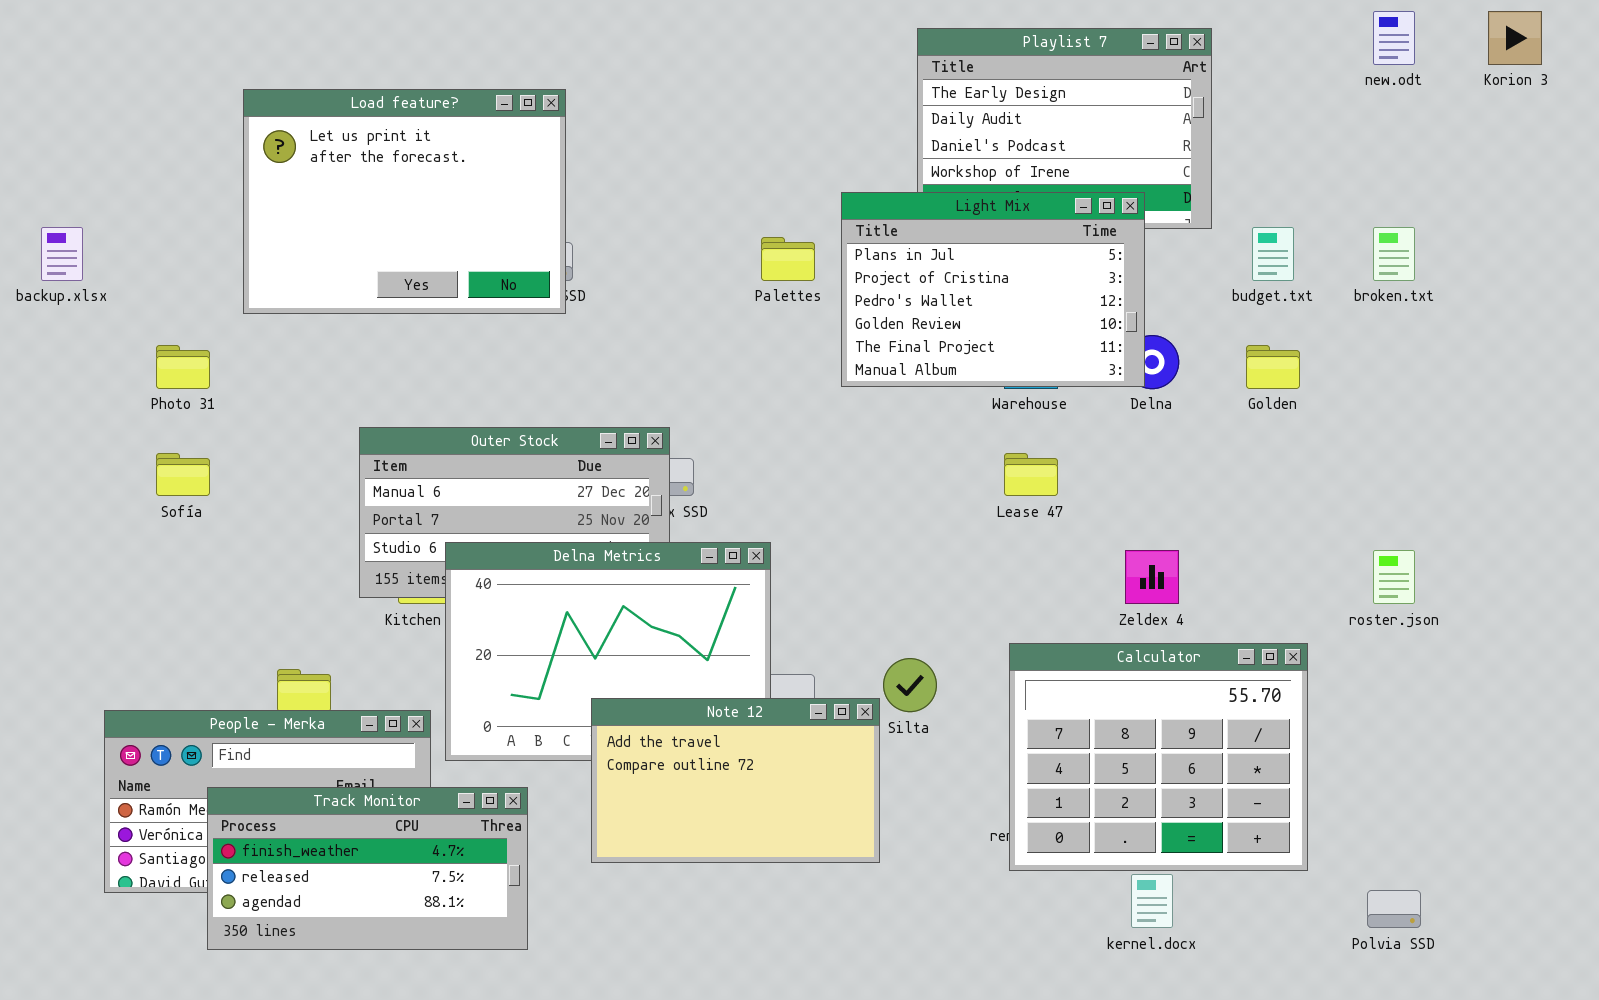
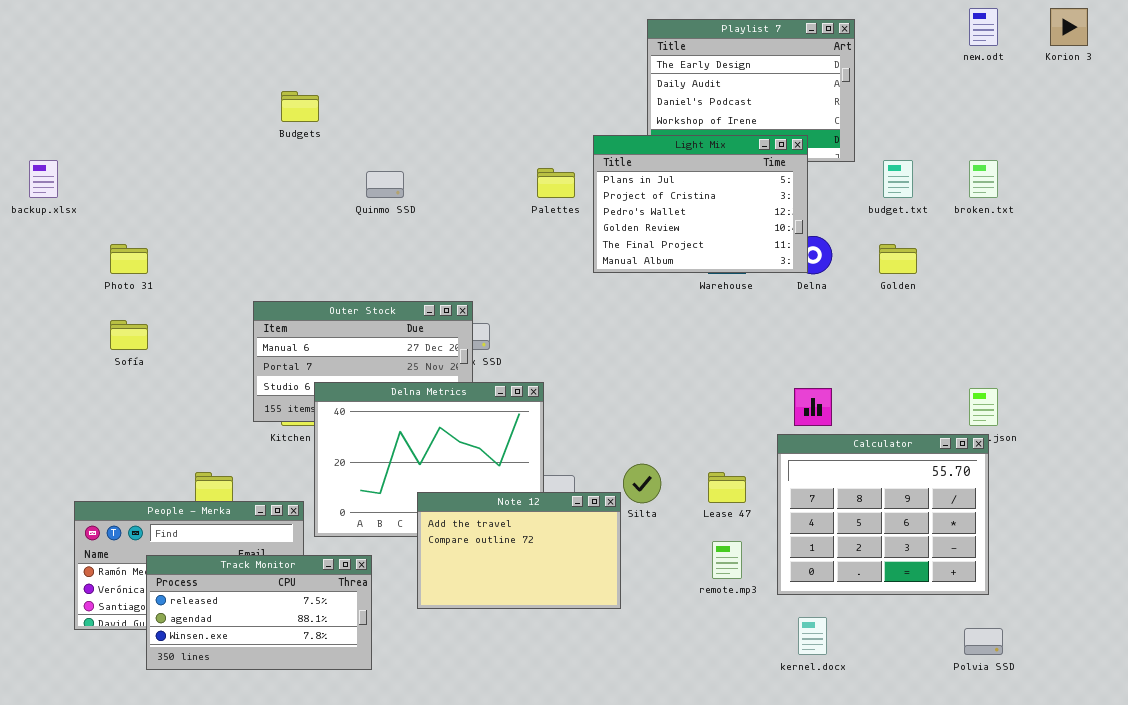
Load feature?: [243,89,566,314] -> none, closed
Lease 47: [1004,453,1058,496] -> [708,472,746,503], moved
Calculator: [1009,643,1308,871] -> [777,434,989,595], moved
Track Monitor: [207,787,528,950] -> [146,555,372,670], scrolled down 1 row

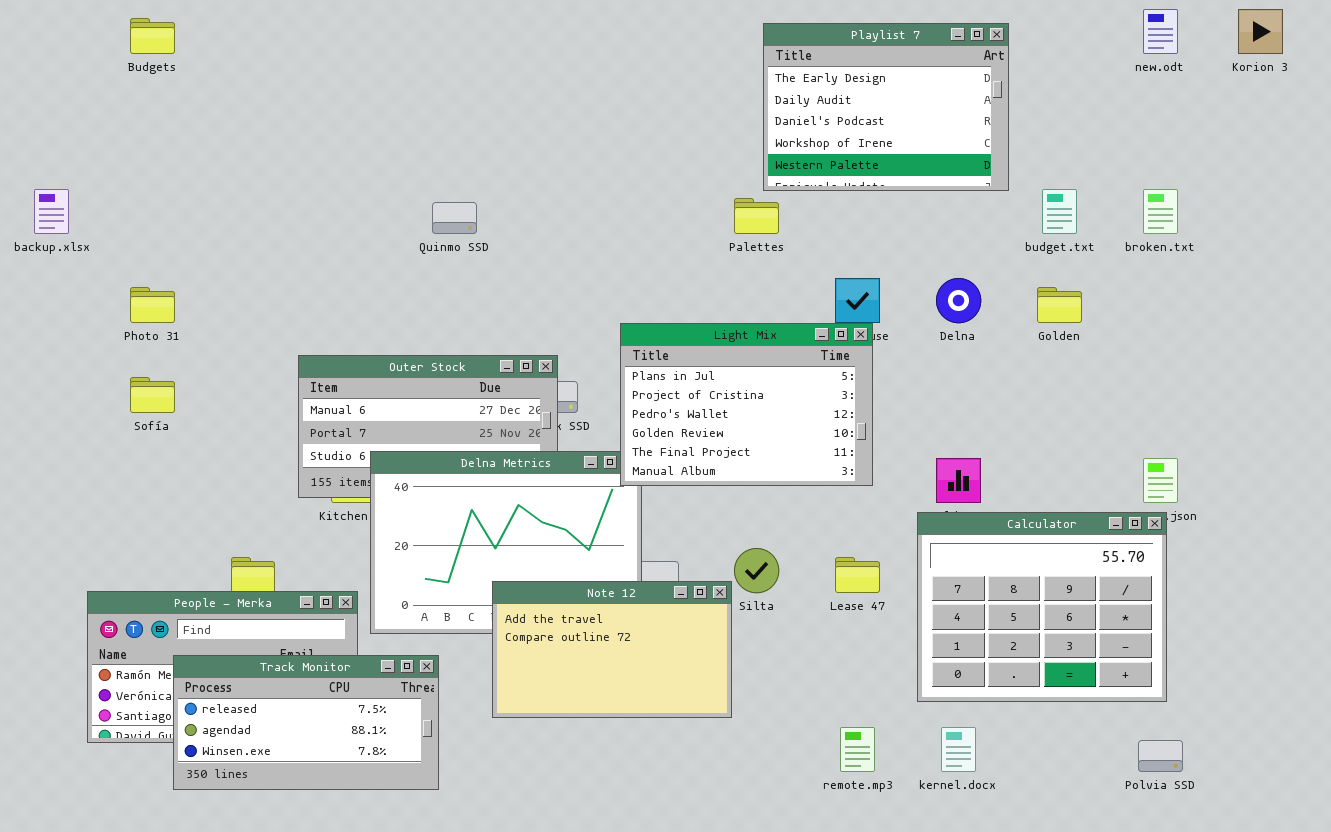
Budgets: [281,91,319,122] -> [130,18,175,54], moved
Light Mix: [593,135,808,273] -> [620,323,873,486], moved
Palettes: [537,168,575,198] -> [734,198,779,234], moved
remote.mp3: [712,541,742,579] -> [840,727,875,772], moved

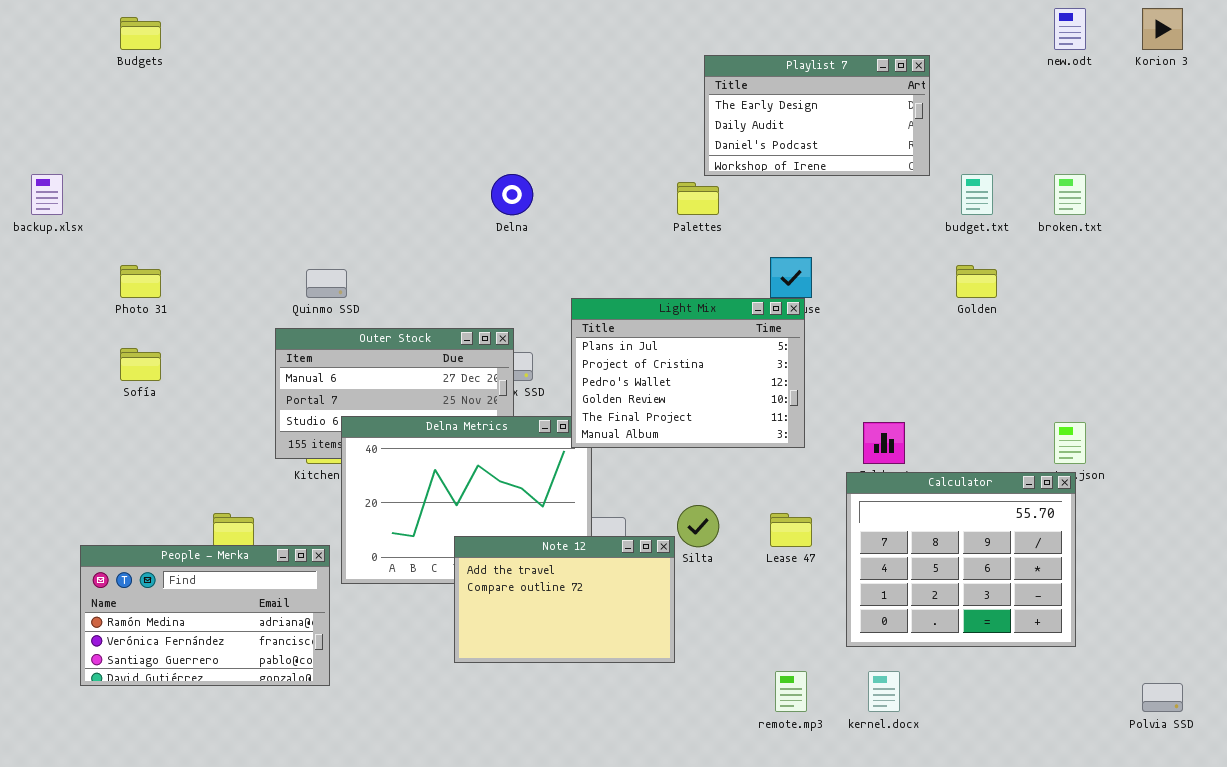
Playlist 7: [763,23,1009,191] -> [704,55,930,176], resized
Quinmo SSD: [432,202,477,234] -> [306,269,347,298], moved
Delna: [936,278,981,323] -> [491,174,533,215], moved
Track Monitor: [173,655,439,790] -> none, closed
Polvia SSD: [1138,740,1183,772] -> [1142,683,1183,712], moved

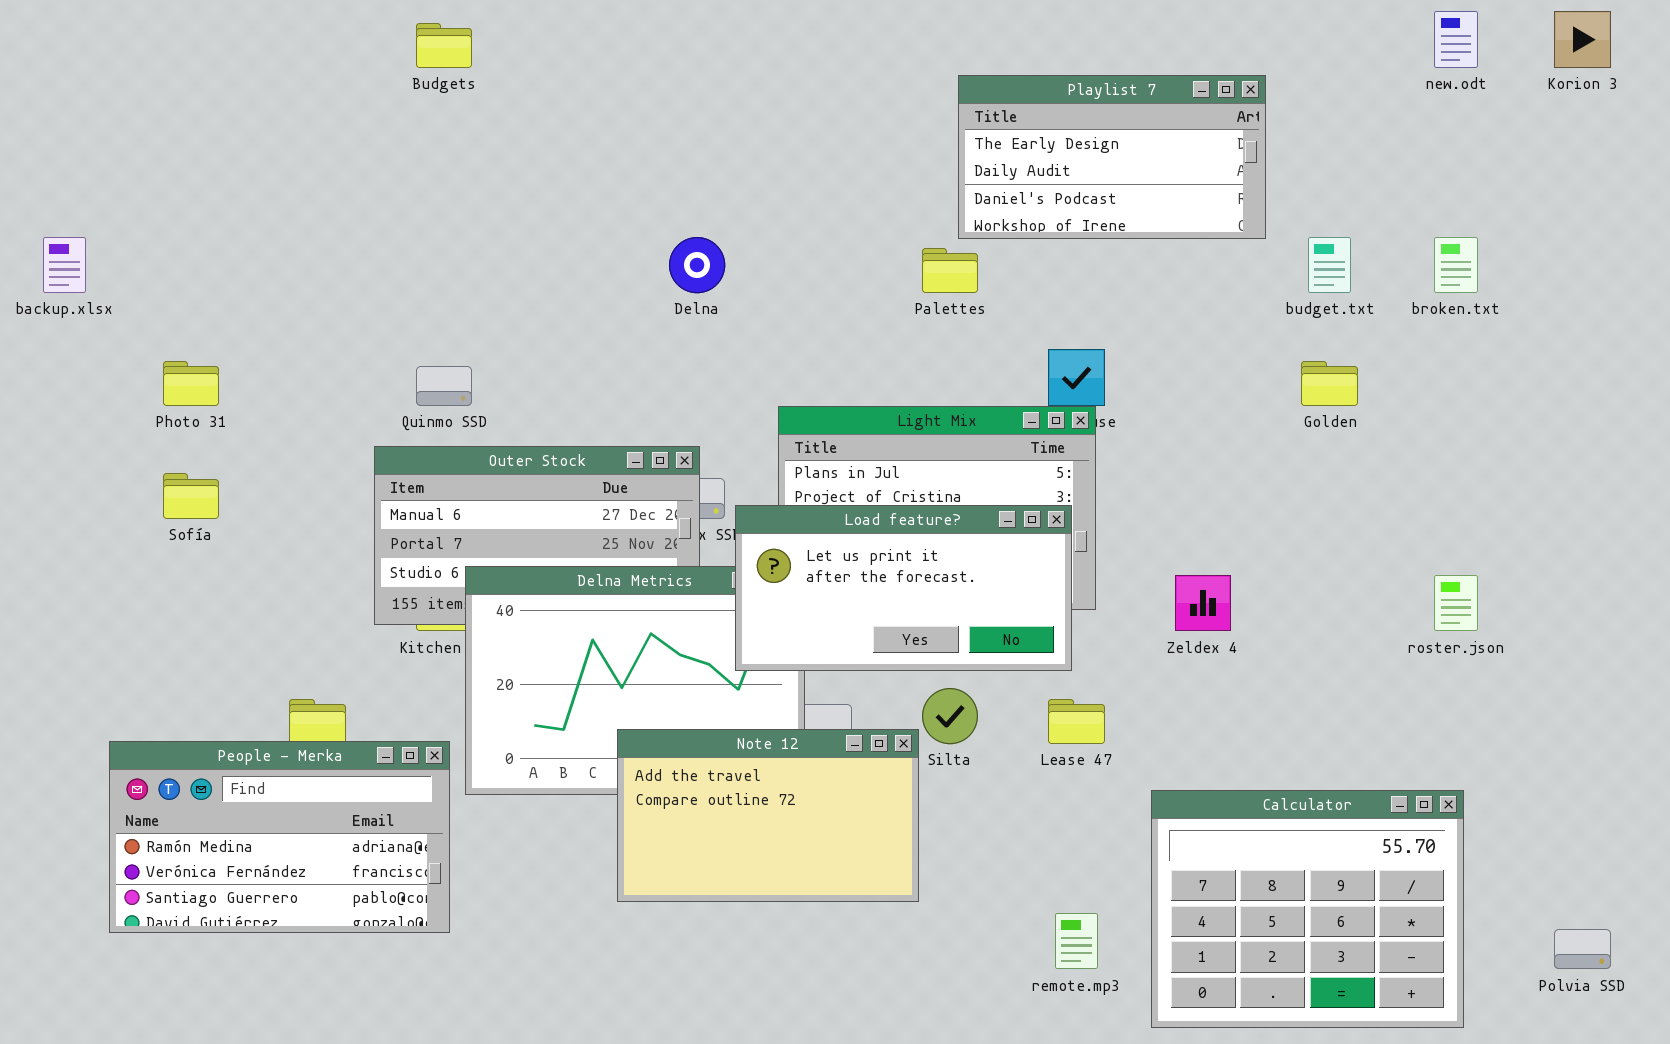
Budgets: [120,17,161,50] -> [416,23,472,68], moved
Load feature?: none -> [735,505,1072,671], opened
Calculator: [846,472,1076,647] -> [1151,790,1464,1028], moved

